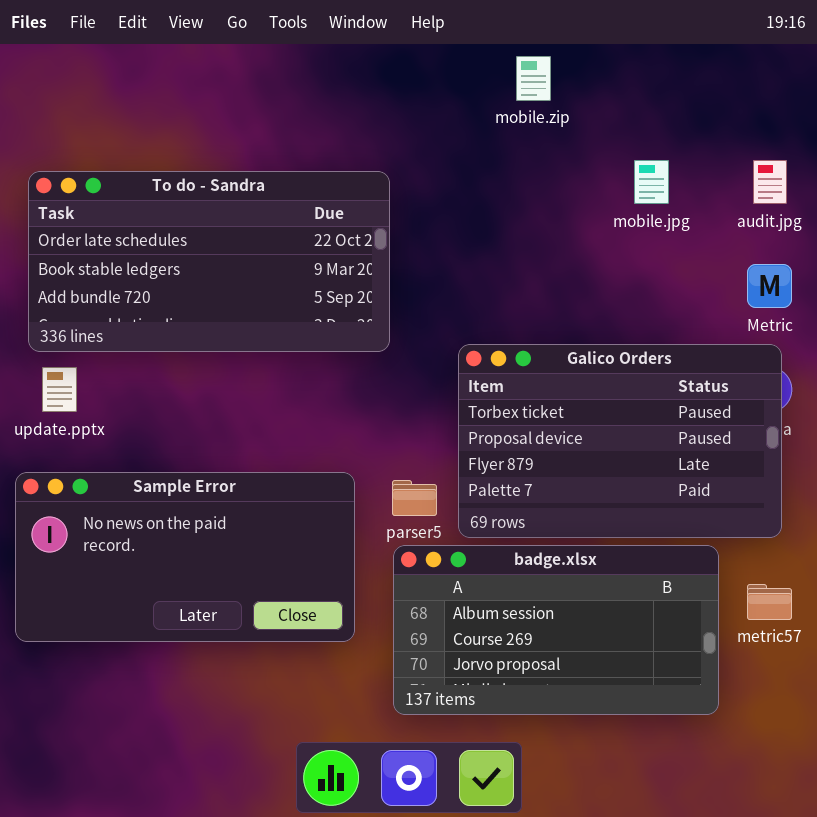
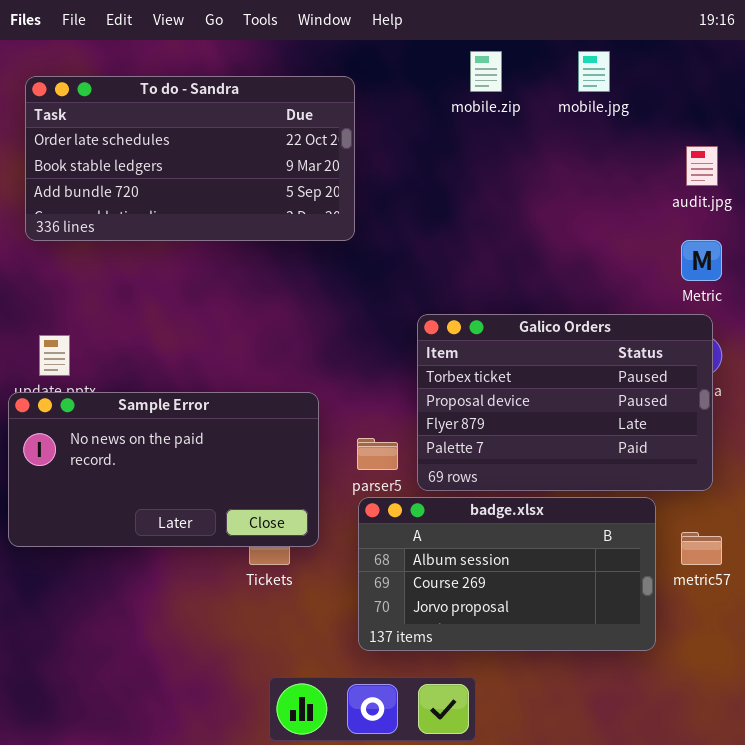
mobile.jpg: [634,160,669,204] -> [578,51,610,92], moved
To do - Sandra: [28,171,390,352] -> [25,76,355,241], moved
Sample Error: [15,472,355,642] -> [8,392,319,547], moved

